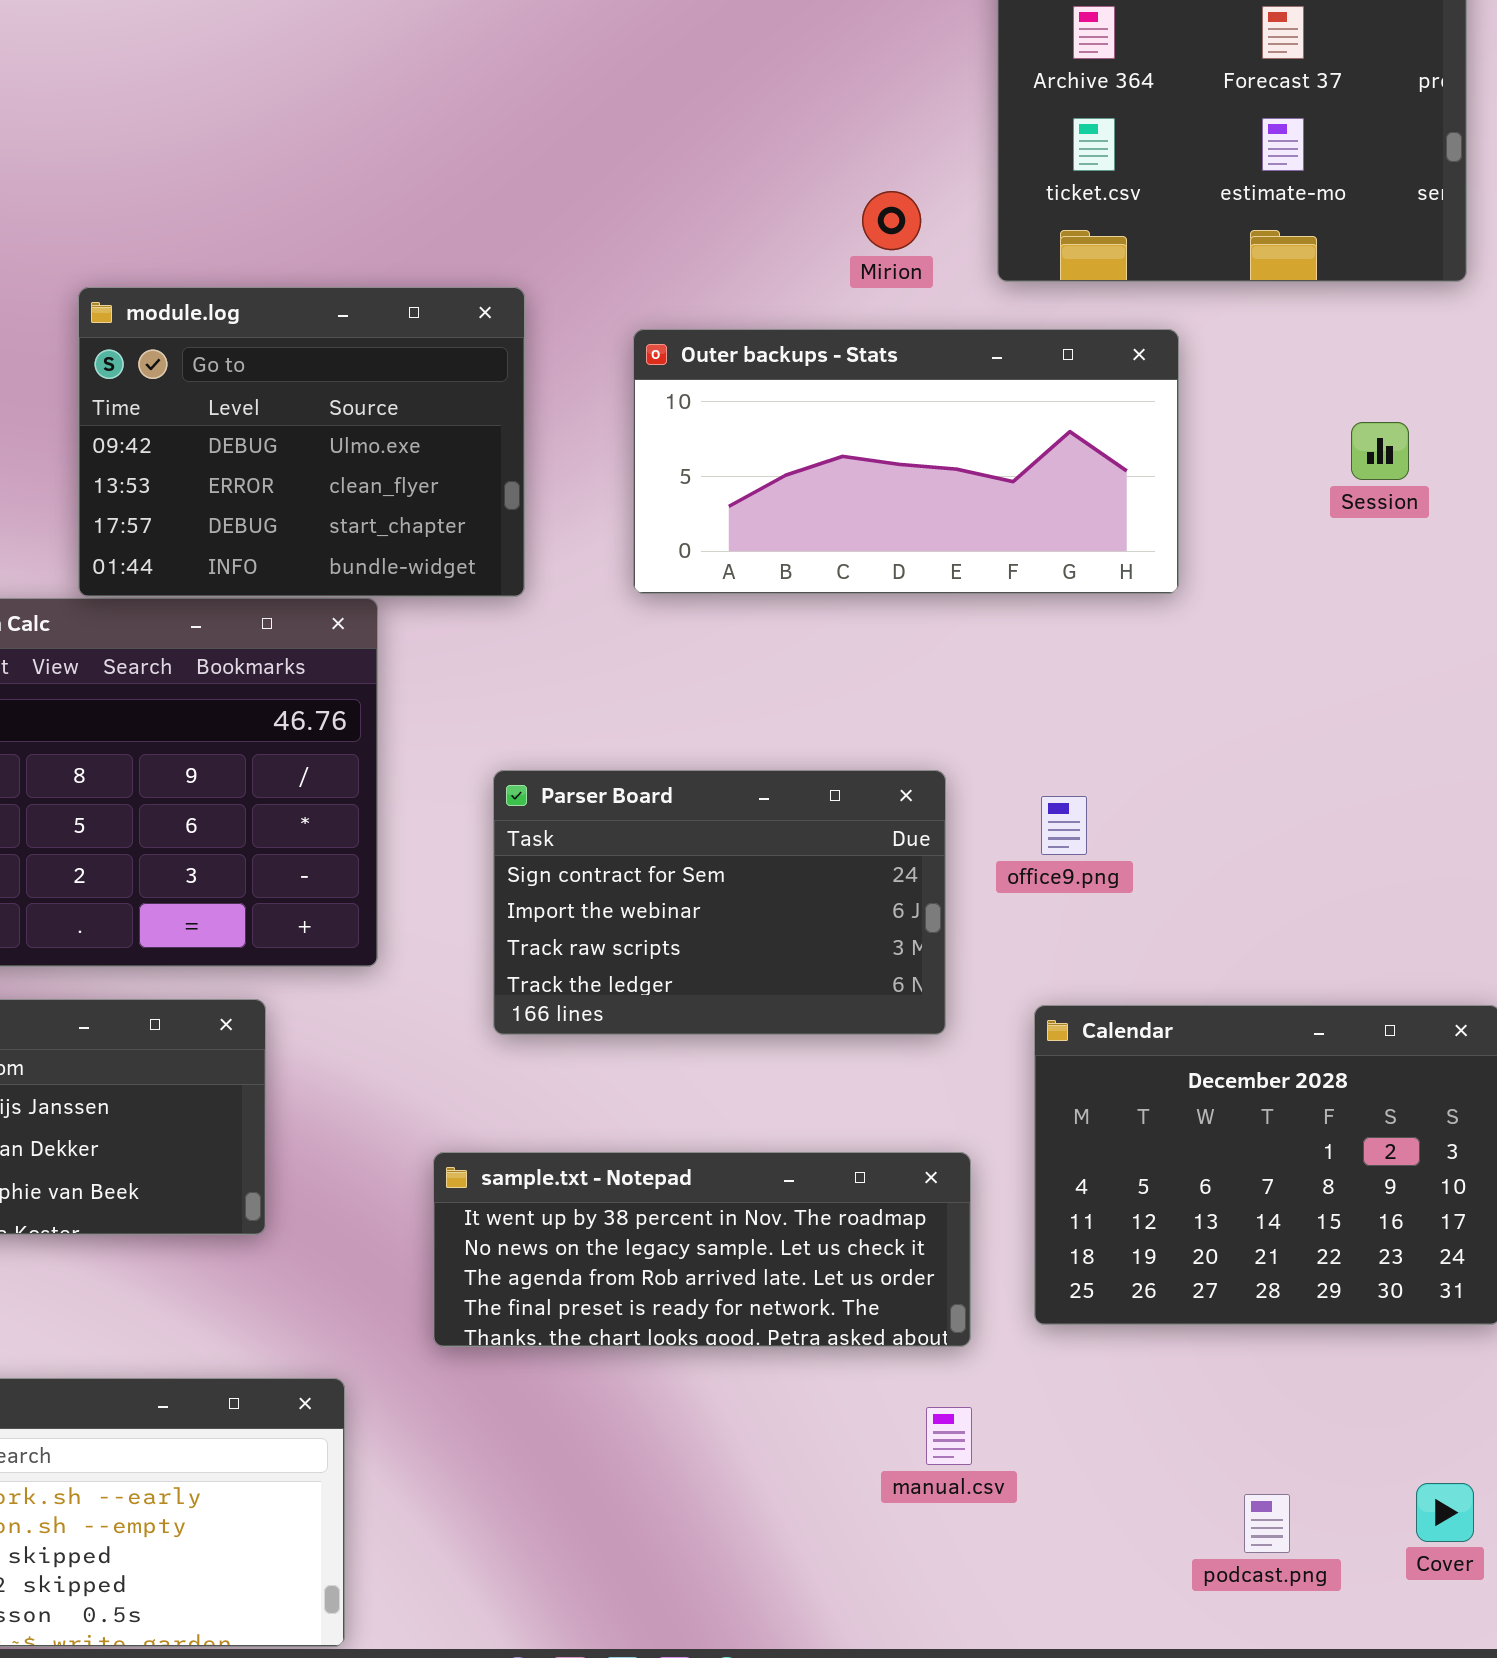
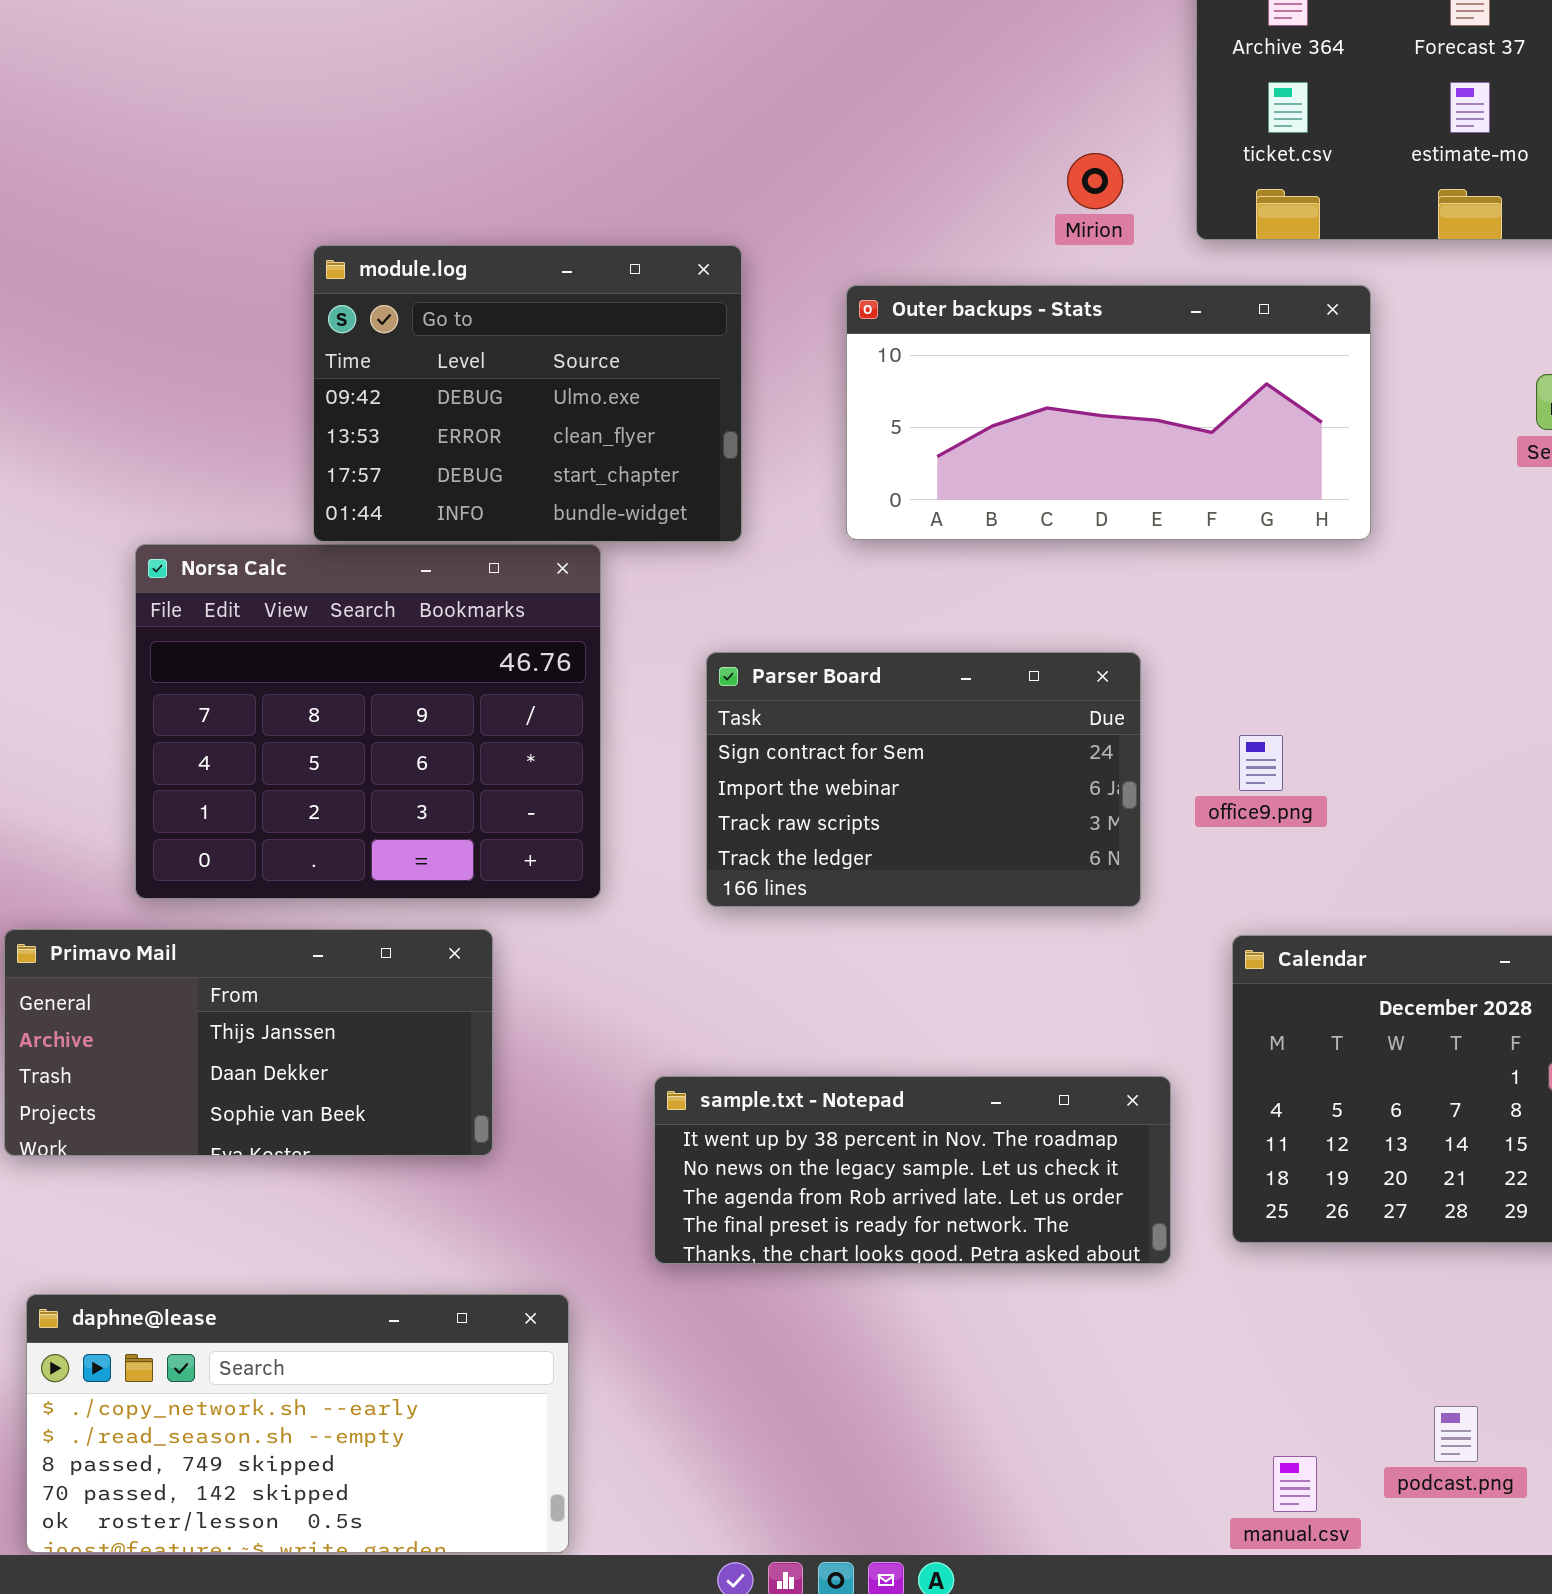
Parser Board: [493,770,946,1035] -> [706,652,1141,907], moved
manual.csv: [926,1407,972,1465] -> [1273,1456,1317,1512], moved

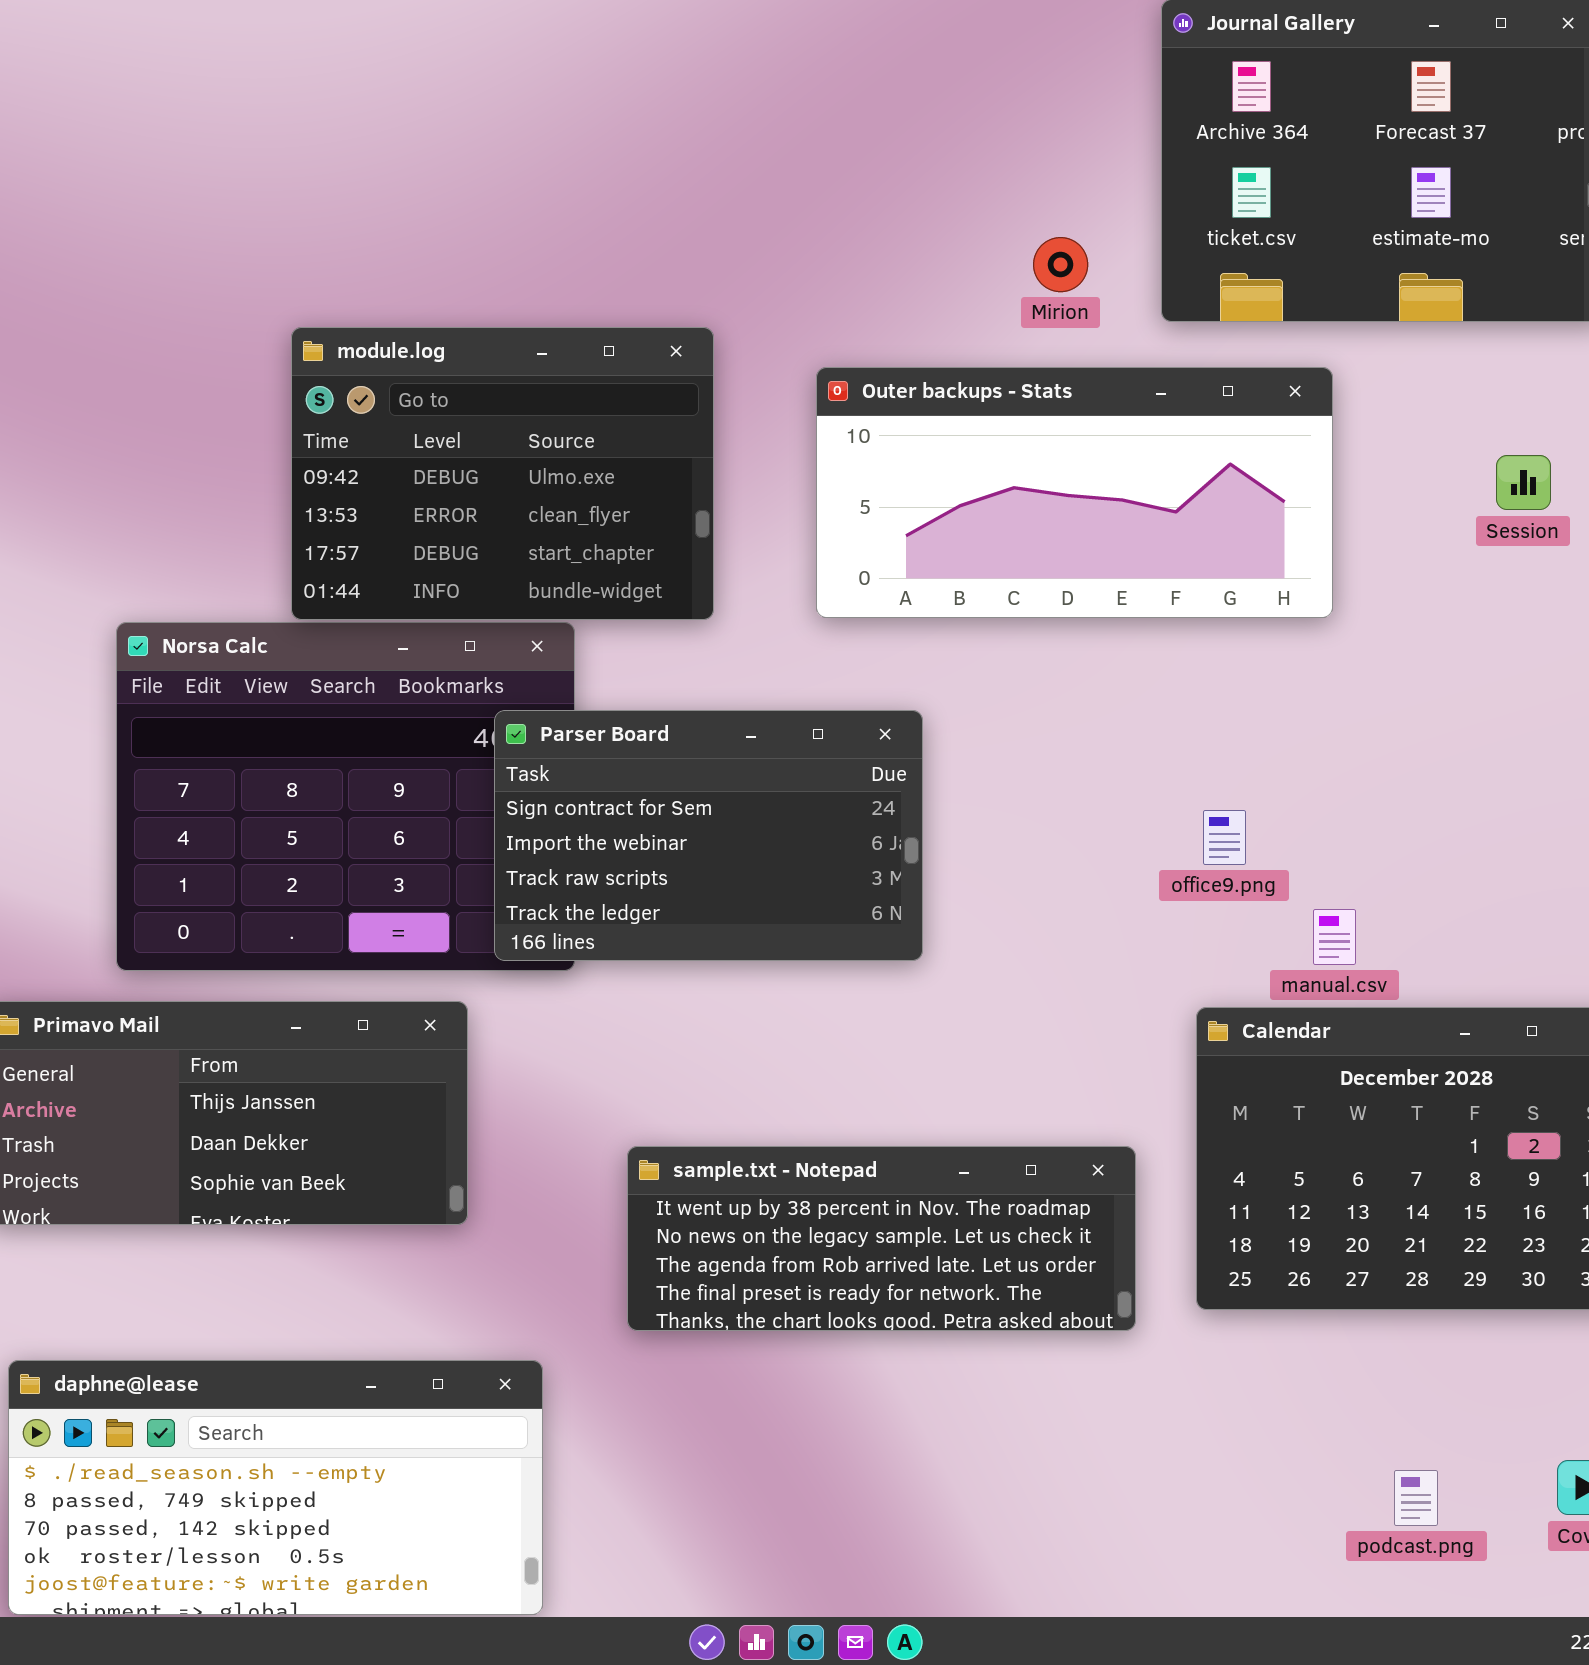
Parser Board: [706,652,1141,907] -> [494,710,923,961], moved
daphne@lease: [26,1294,569,1553] -> [8,1360,543,1615], scrolled down 1 row
manual.csv: [1273,1456,1317,1512] -> [1313,909,1356,965], moved

